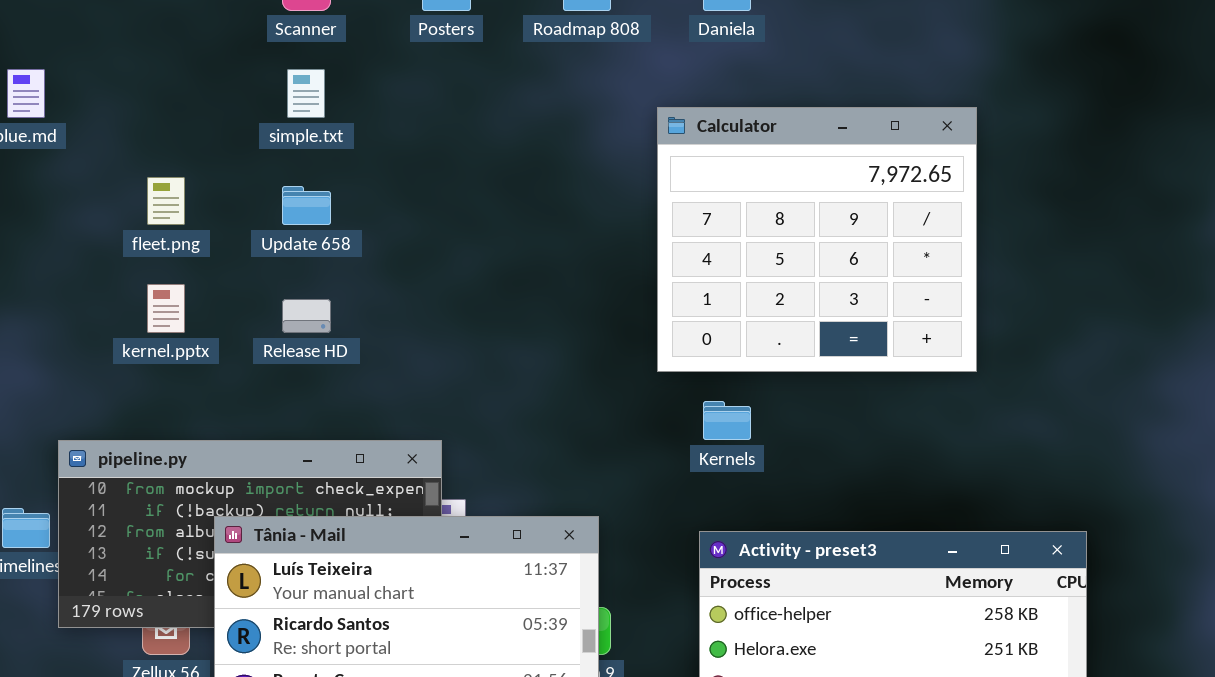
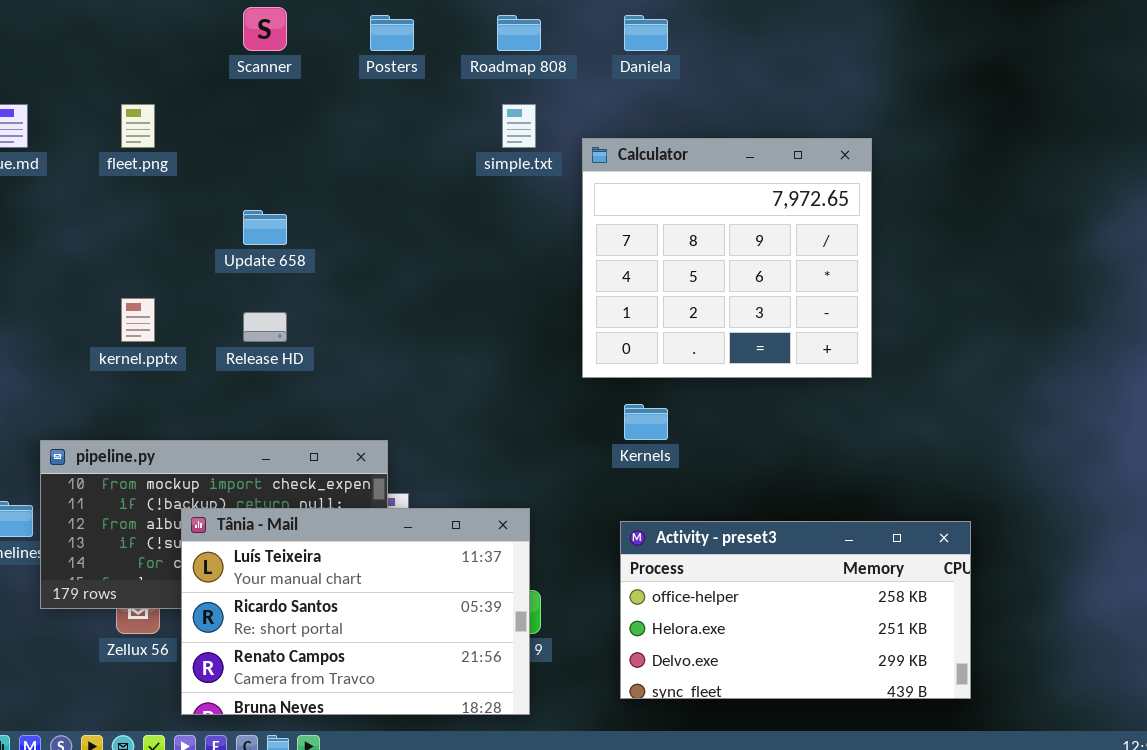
simple.txt: [287,69,325,118] -> [502,104,536,148], moved
fleet.png: [147,177,185,225] -> [121,104,155,148], moved

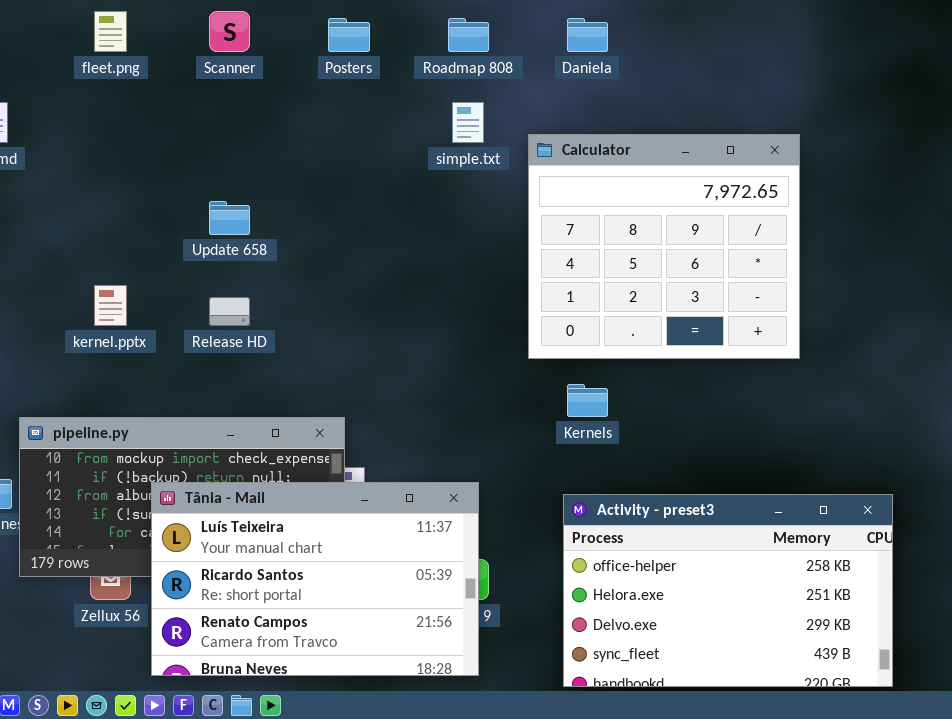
fleet.png: [121,104,155,148] -> [94,11,127,52], moved
Activity - preset3: [620,521,971,699] -> [563,494,893,687], resized

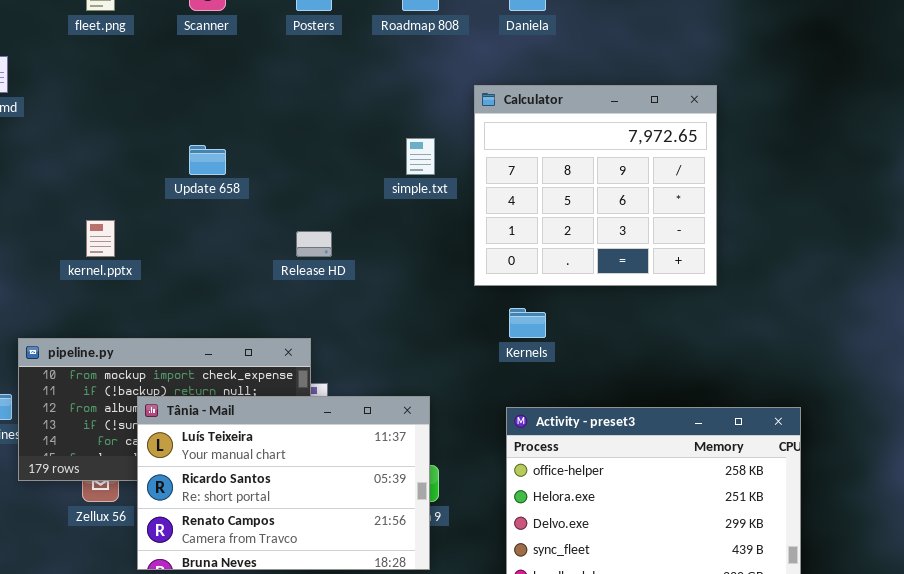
simple.txt: [452,102,484,143] -> [406,138,435,175], moved
Release HD: [209,297,250,326] -> [296,231,332,257], moved

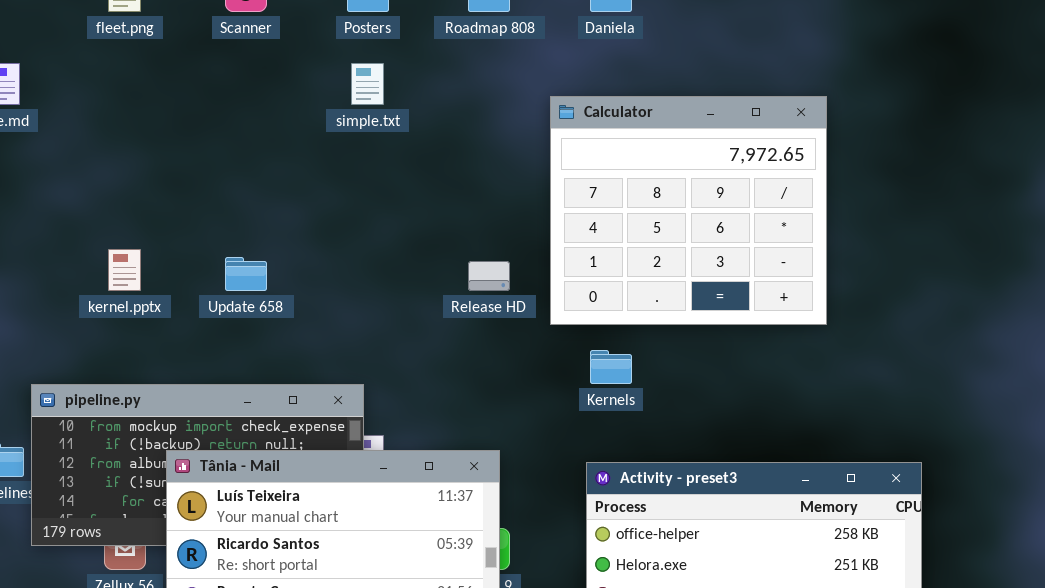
simple.txt: [406,138,435,175] -> [351,63,384,105], moved
Update 658: [189,145,226,175] -> [225,257,267,291], moved
Release HD: [296,231,332,257] -> [468,261,510,291], moved

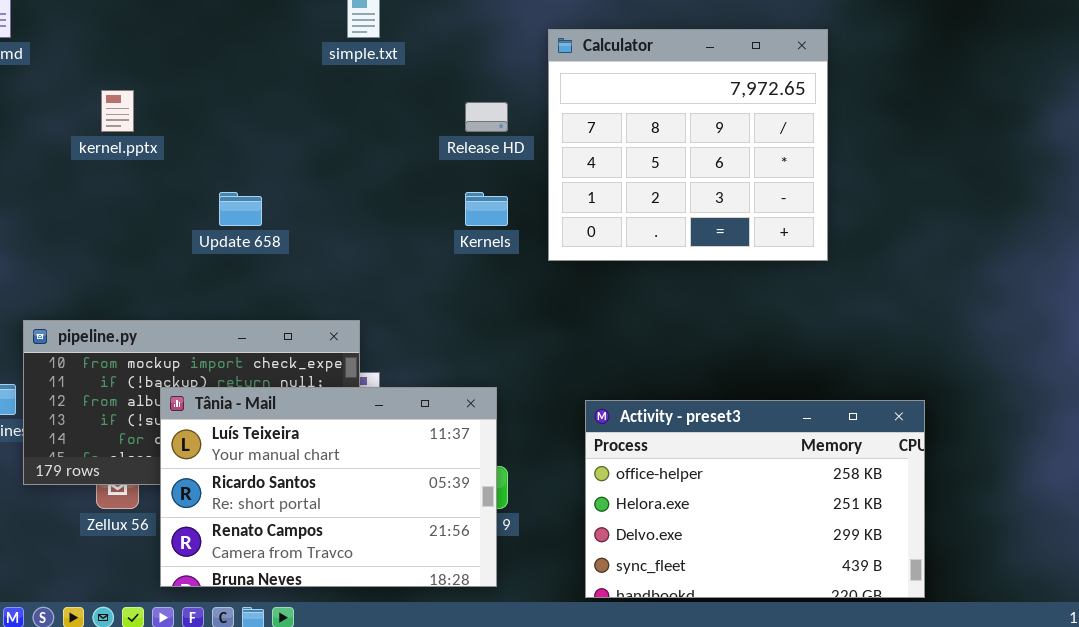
kernel.pptx: [108,249,141,291] -> [101,90,134,132], moved
Release HD: [468,261,510,291] -> [465,102,508,132], moved
Kernels: [590,350,632,384] -> [465,192,508,226], moved

